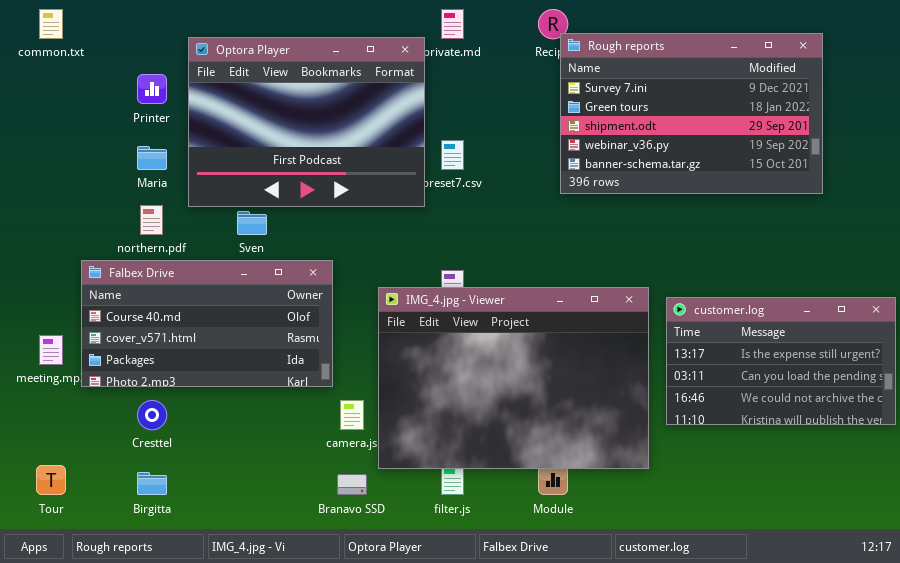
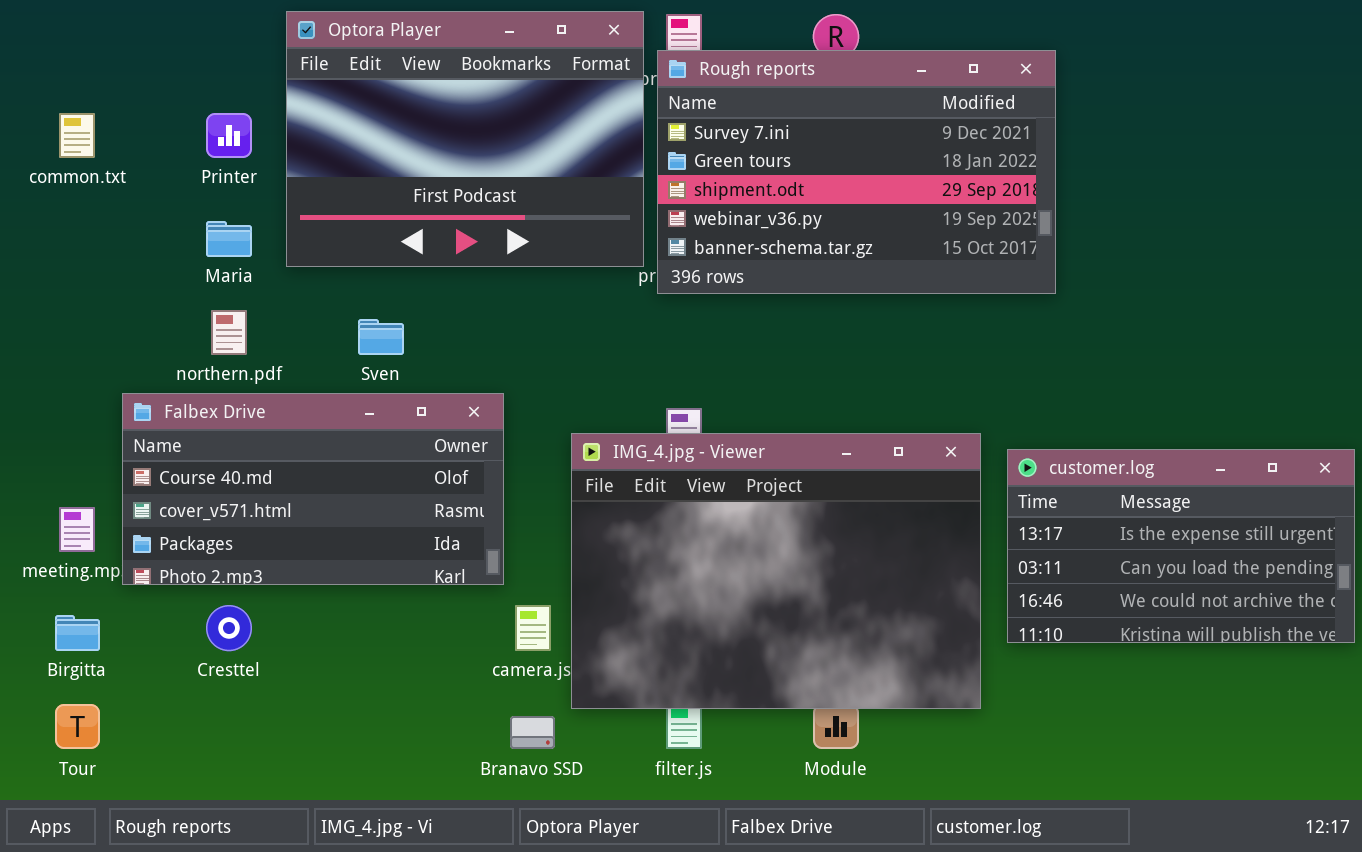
common.txt: [39,9,63,39] -> [59,113,95,158], moved
Rough reports: [560,33,823,194] -> [657,50,1056,294], moved
Optora Player: [188,37,425,207] -> [286,11,644,267], moved
Birgitta: [137,472,167,495] -> [55,615,100,651], moved

